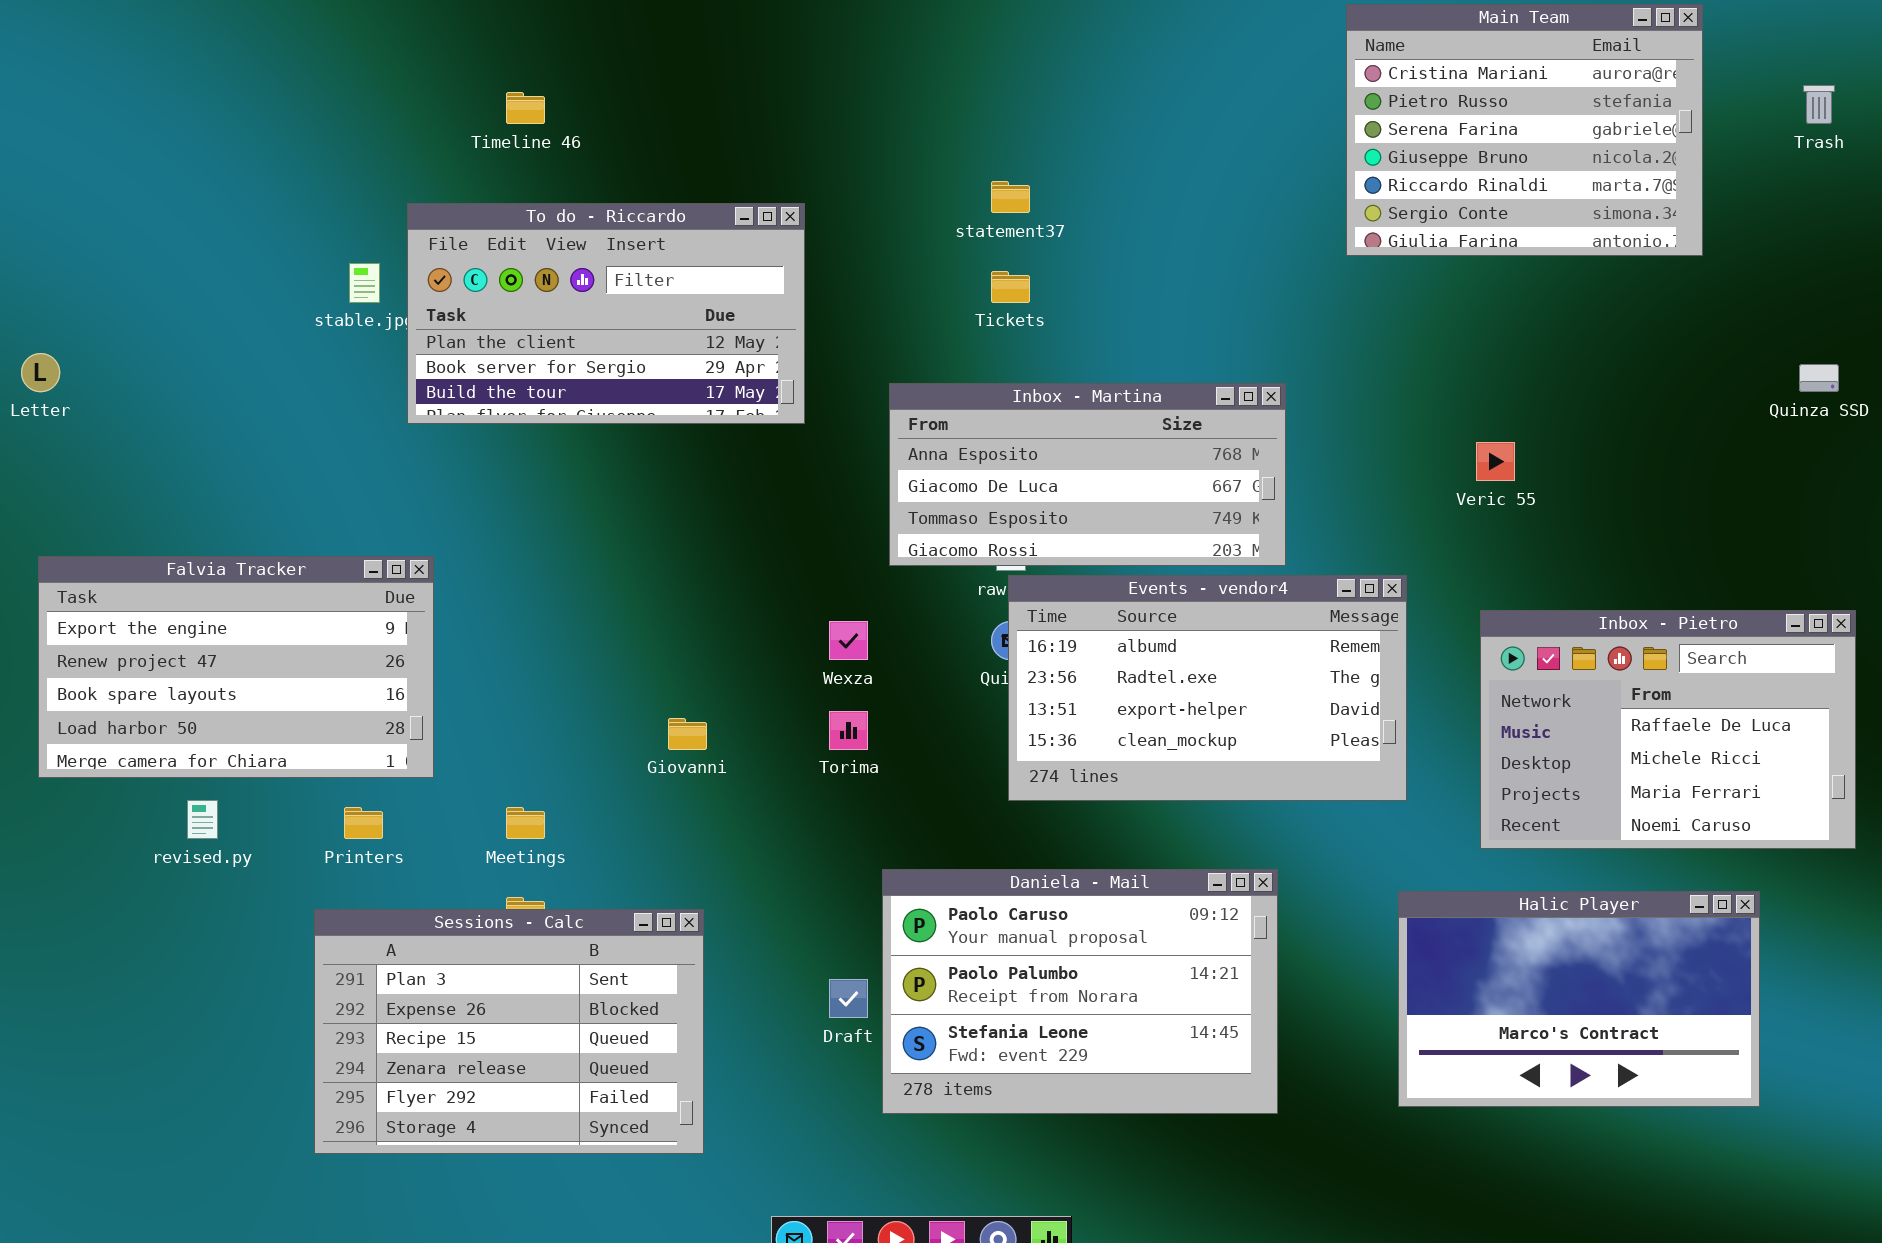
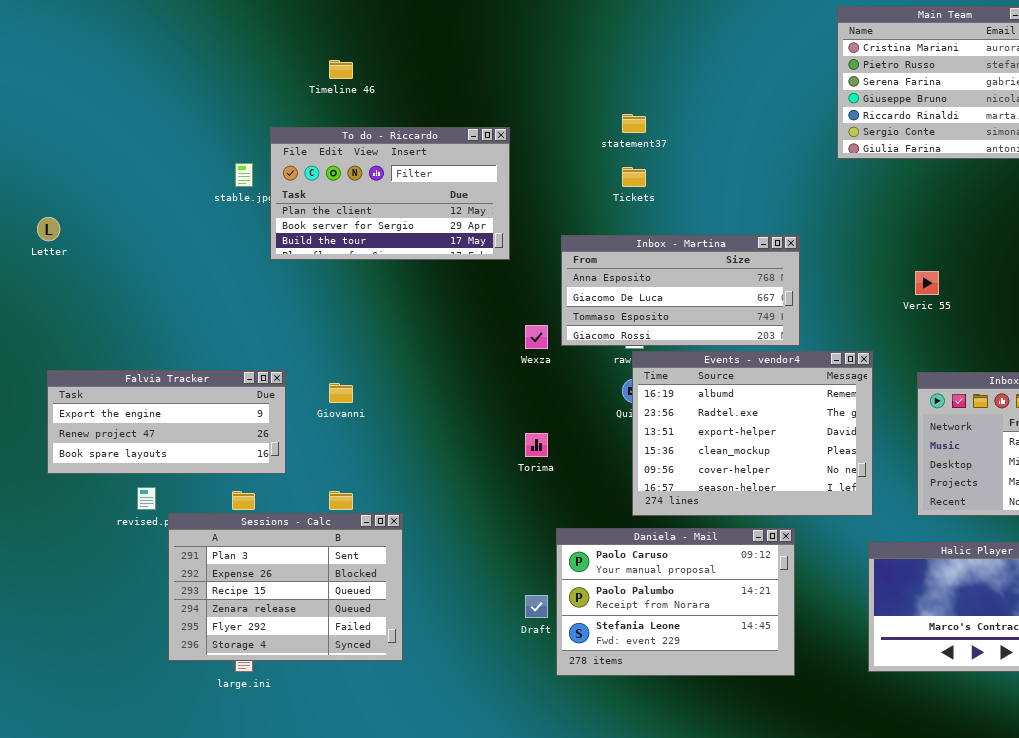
Falvia Tracker: [38,556,434,778] -> [47,370,286,474], resized
Events - vendor4: [1008,575,1407,801] -> [632,351,873,516], resized
Wexza: [829,621,868,660] -> [525,325,548,349], moved
Giovanni: [668,718,707,750] -> [329,383,353,403], moved
Sessions - Calc: [314,909,704,1154] -> [168,513,403,661], moved

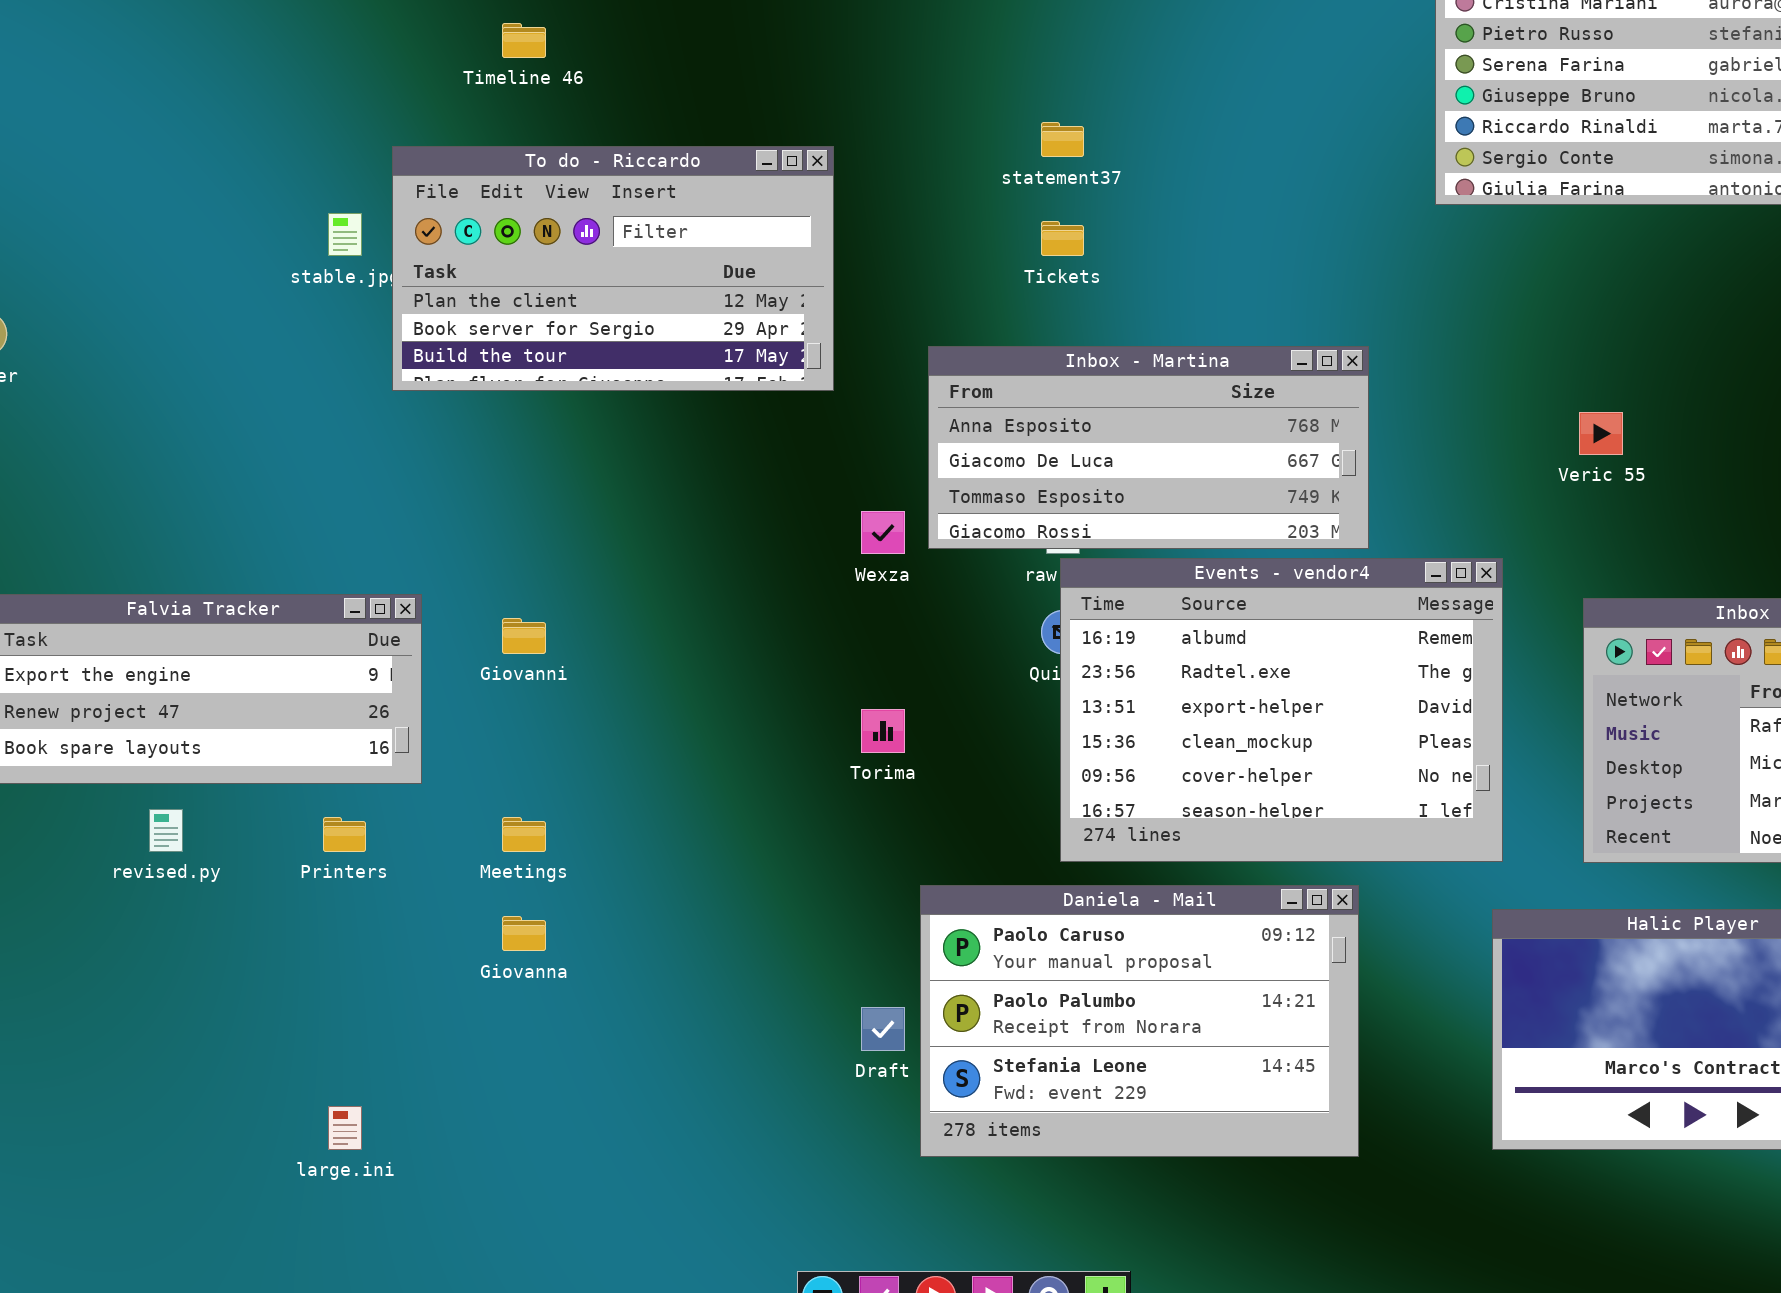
Sessions - Calc: [168,513,403,661] -> none, closed

